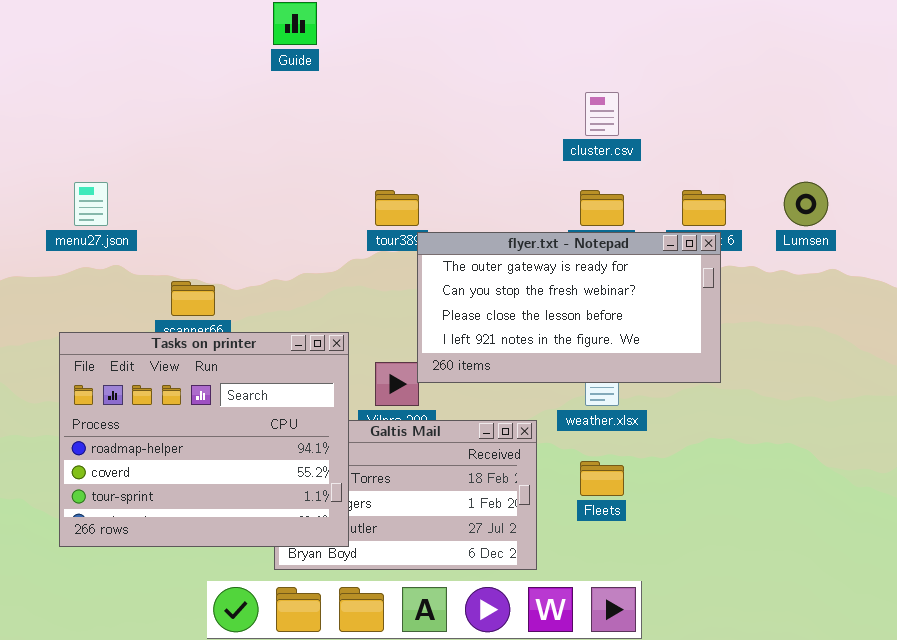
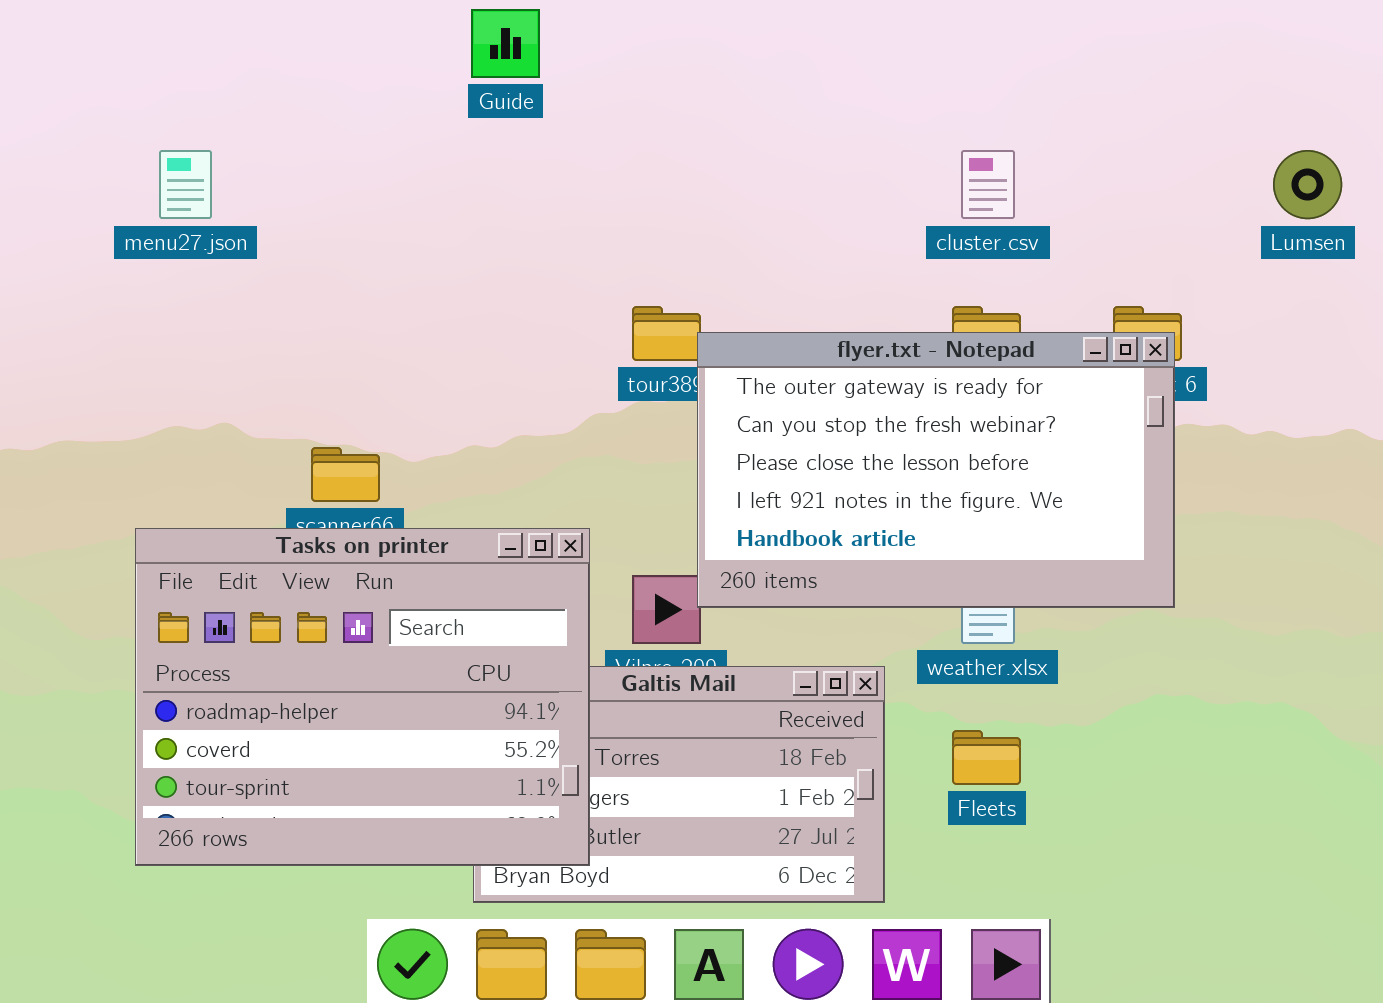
menu27.json: [74,182,108,226] -> [159,150,212,219], moved
Lumsen: [784,182,828,226] -> [1273,150,1342,219], moved
flyer.txt - Notepad: [417,232,721,383] -> [697,332,1175,608], resized

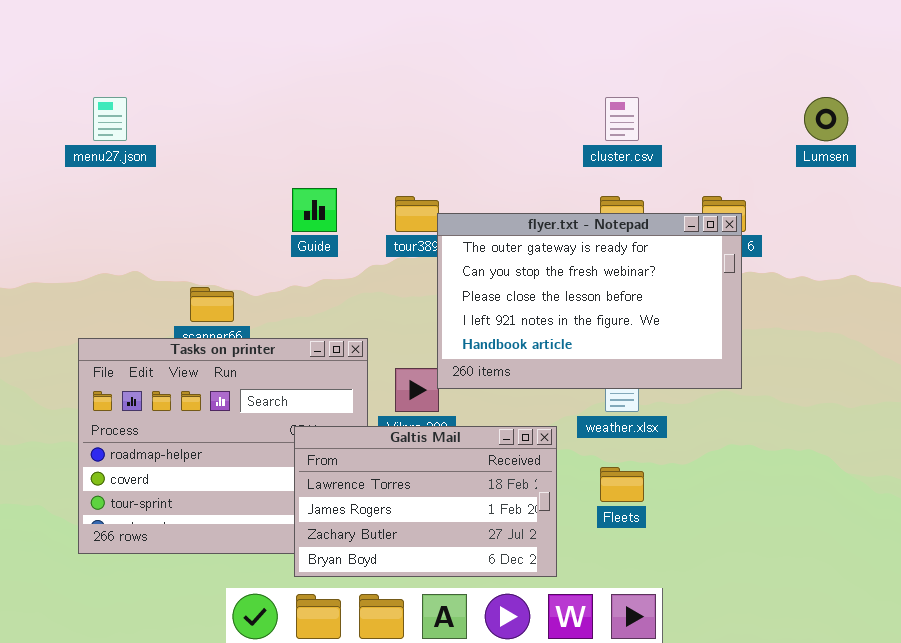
Guide: [471,9,540,78] -> [292,188,337,232], moved
Galtis Mail: [473,666,885,903] -> [294,426,557,577], raised

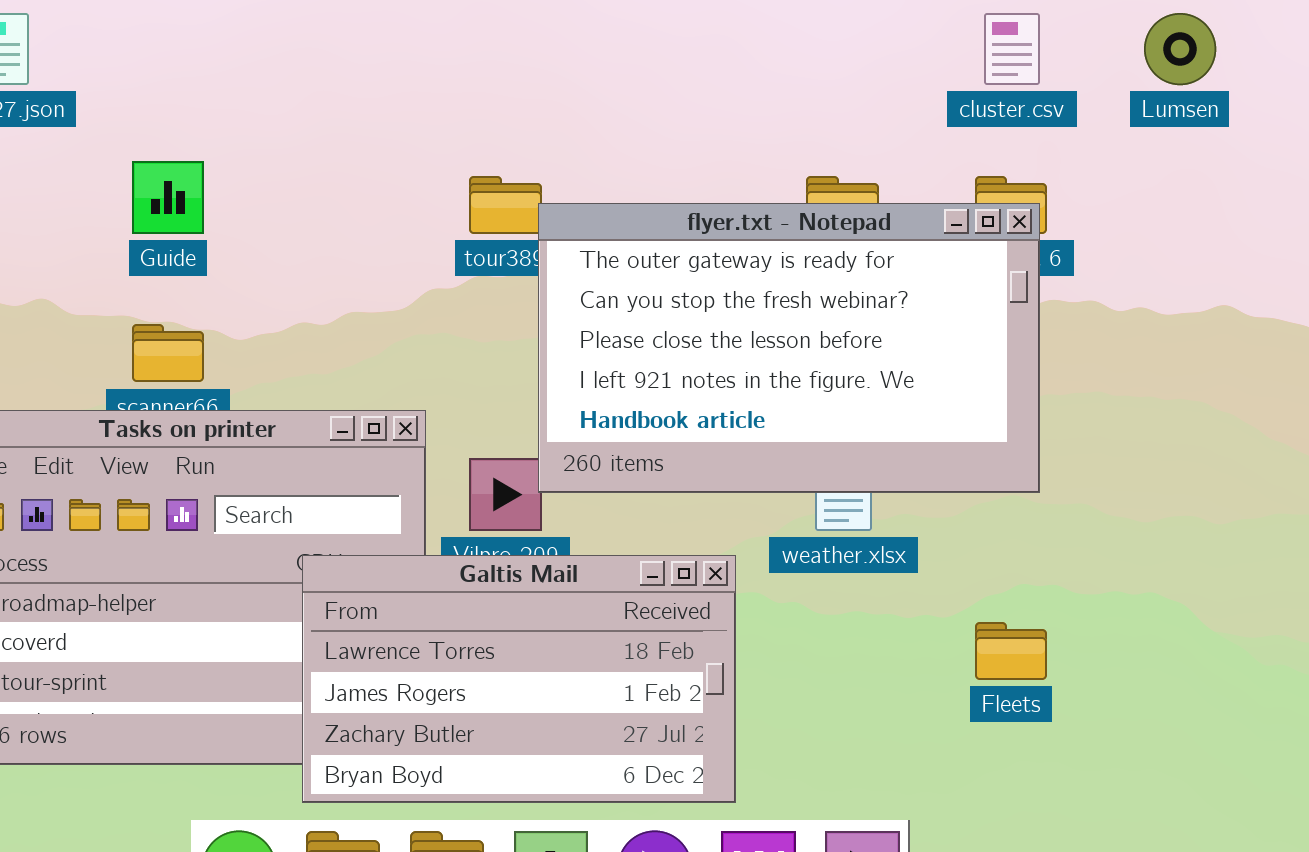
cluster.csv: [605,97,639,141] -> [984,13,1040,85], moved
Guide: [292,188,337,232] -> [132,161,204,234], moved
Fleets: [600,467,644,502] -> [975,622,1047,680], moved

